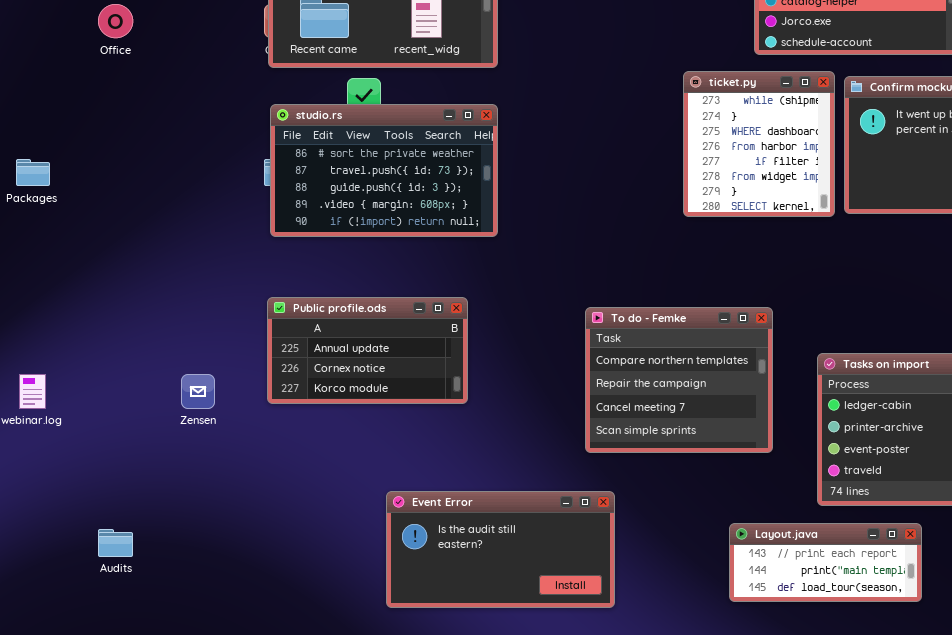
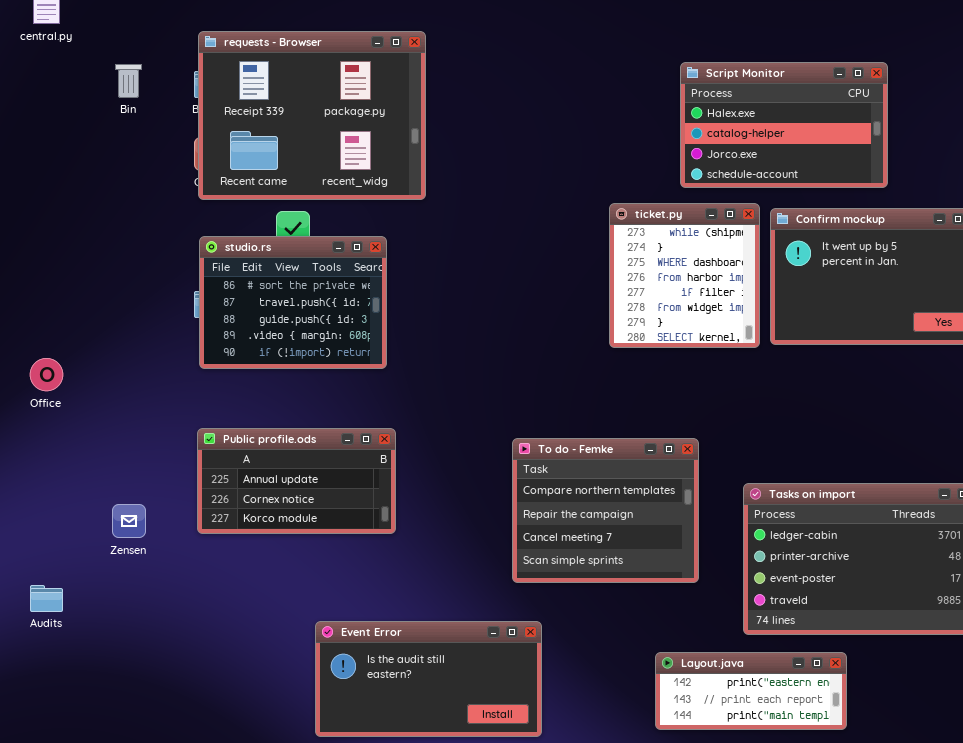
Office: [98,4,133,38] -> [30,358,63,391], moved
studio.rs: [270,104,498,237] -> [199,236,387,369], resized
Layout.java: [729,523,922,602] -> [655,652,847,730], scrolled up 1 row
Audits: [98,529,133,557] -> [30,585,63,612], moved

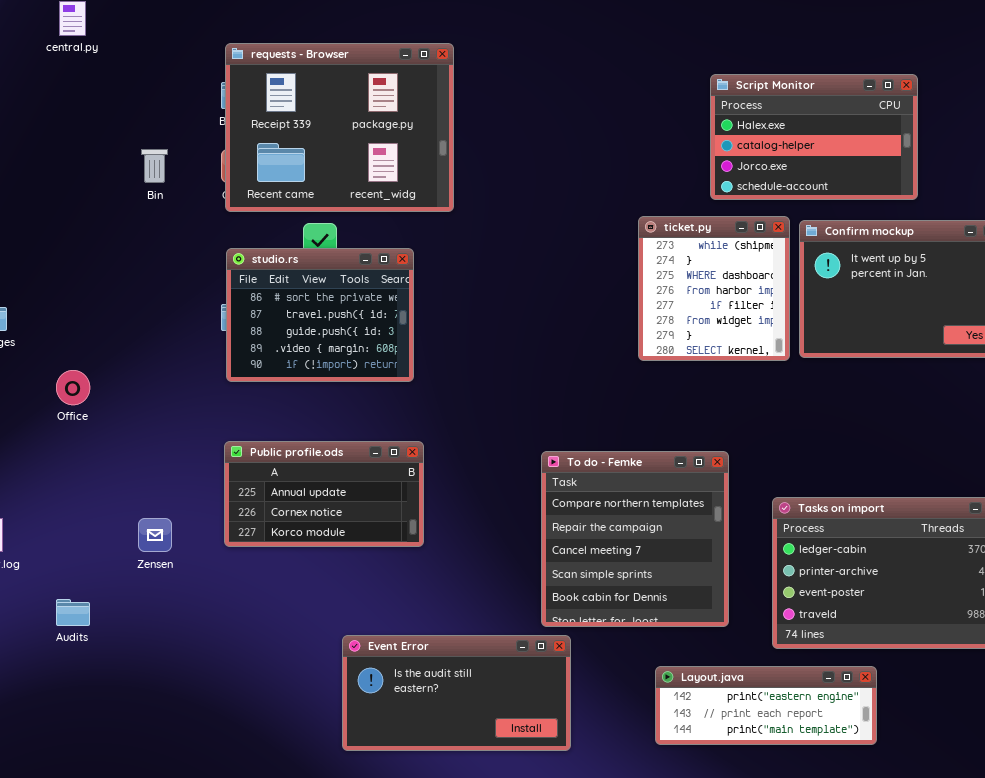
Bin: [115,64,142,98] -> [141,149,168,183], moved
To do - Femke: [512,438,699,583] -> [541,451,729,627], resized
Layout.java: [655,652,847,730] -> [655,666,877,745], resized

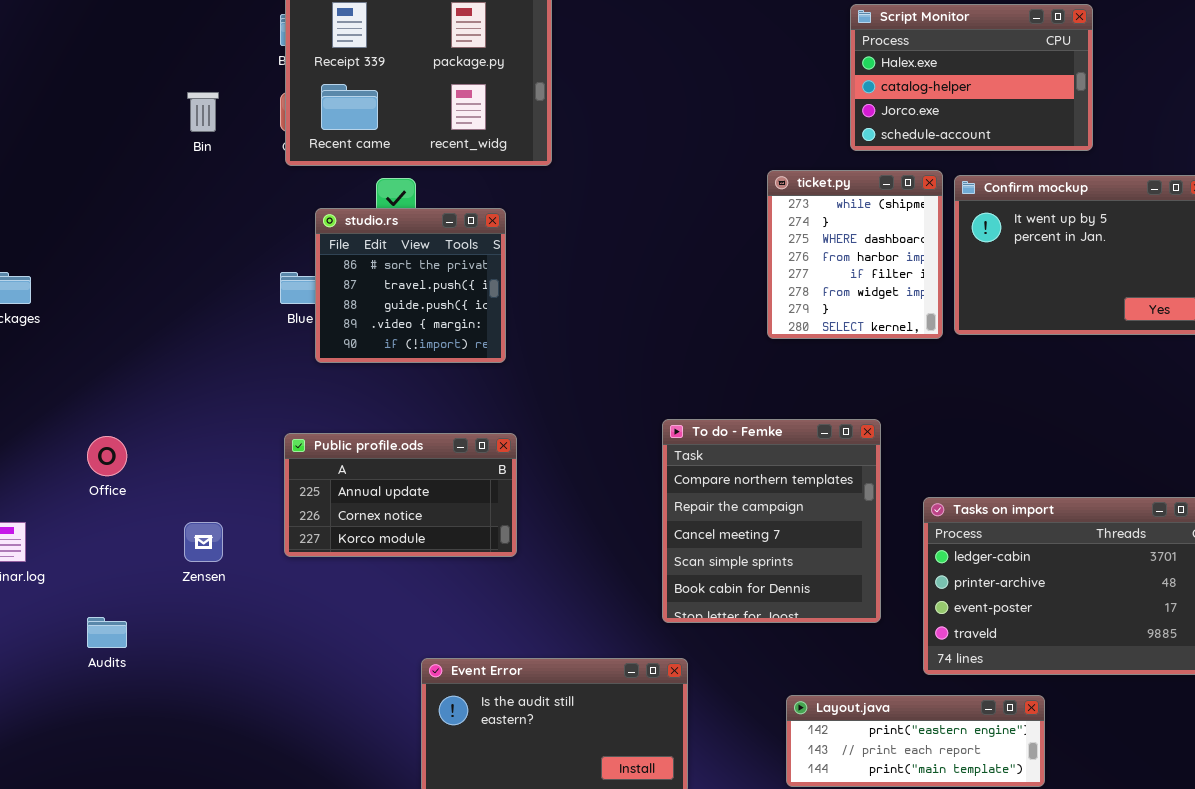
studio.rs: [226,248,414,382] -> [315,208,506,363], resized
Office: [56,370,90,405] -> [87,436,127,476], moved
To do - Femke: [541,451,729,627] -> [662,419,881,623], moved

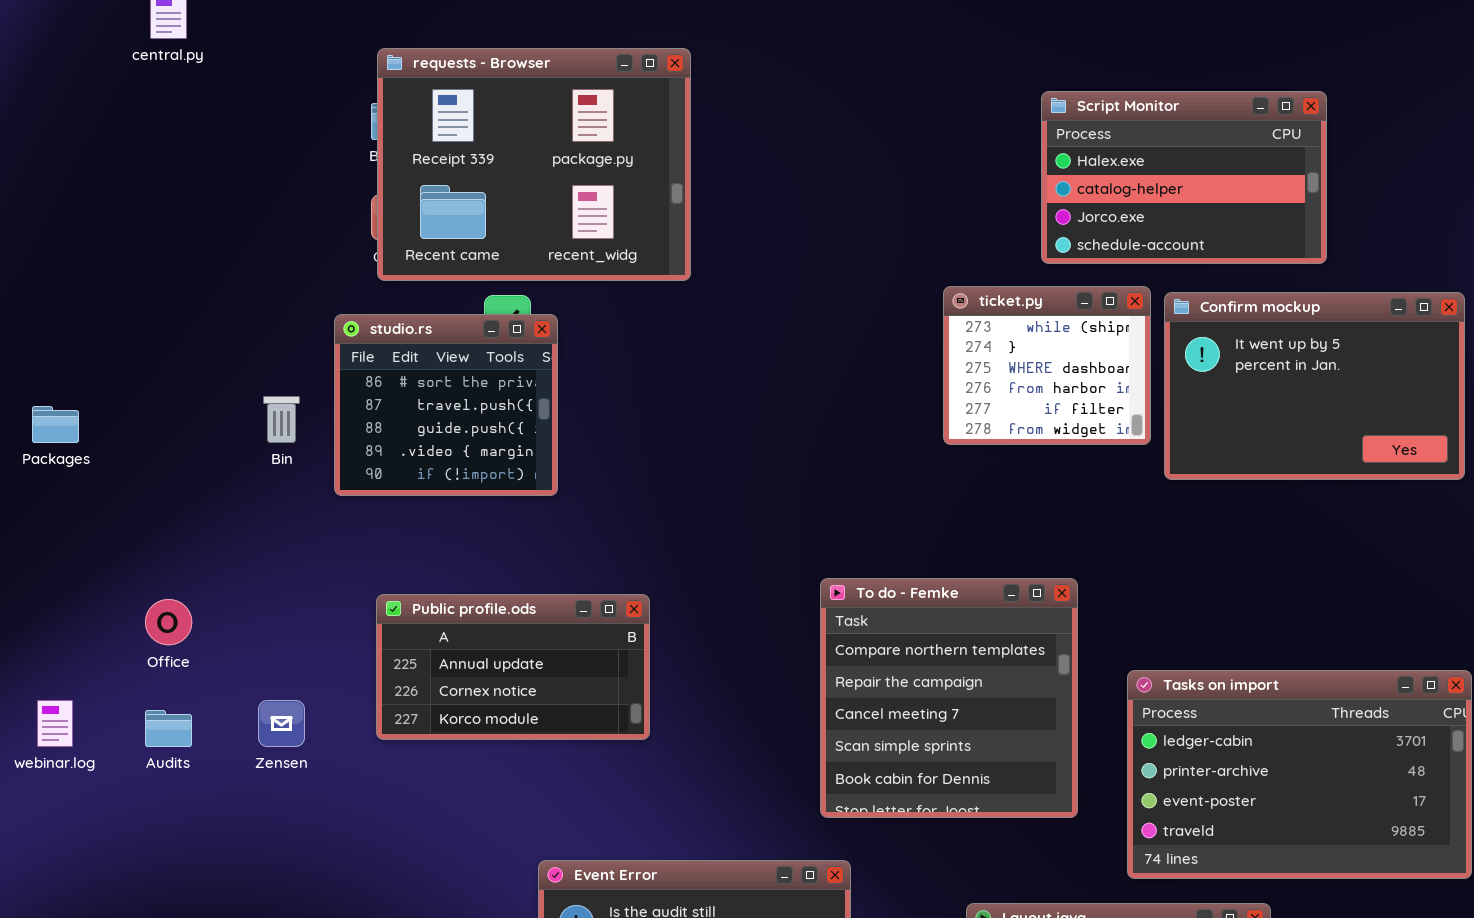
Bin: [187,92,219,132] -> [263,396,300,443], moved
ticket.py: [767,170,943,339] -> [943,286,1151,445], resized
studio.rs: [315,208,506,363] -> [334,314,558,496], moved
Audits: [87,617,127,648] -> [145,710,192,747], moved

